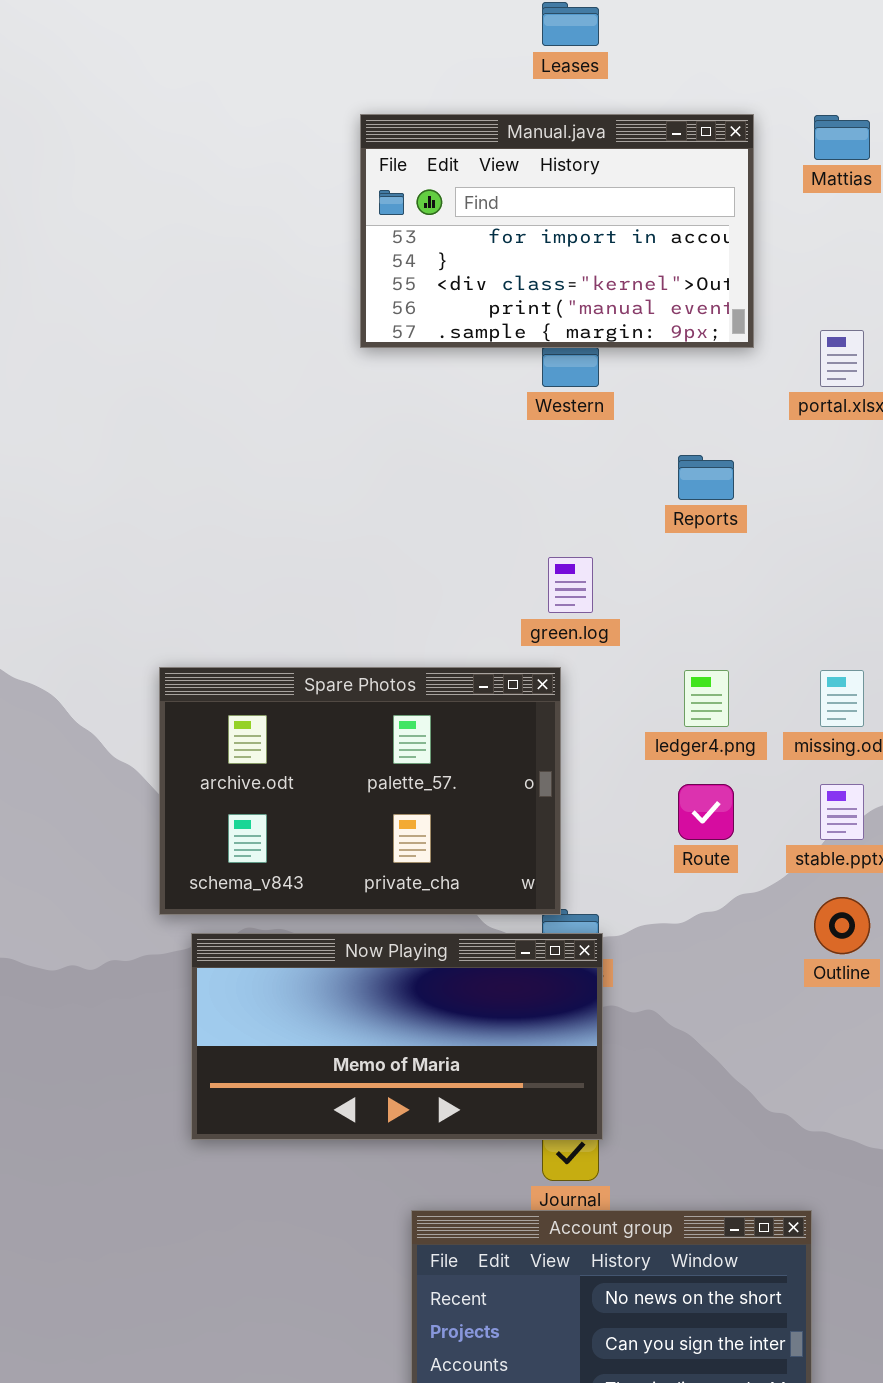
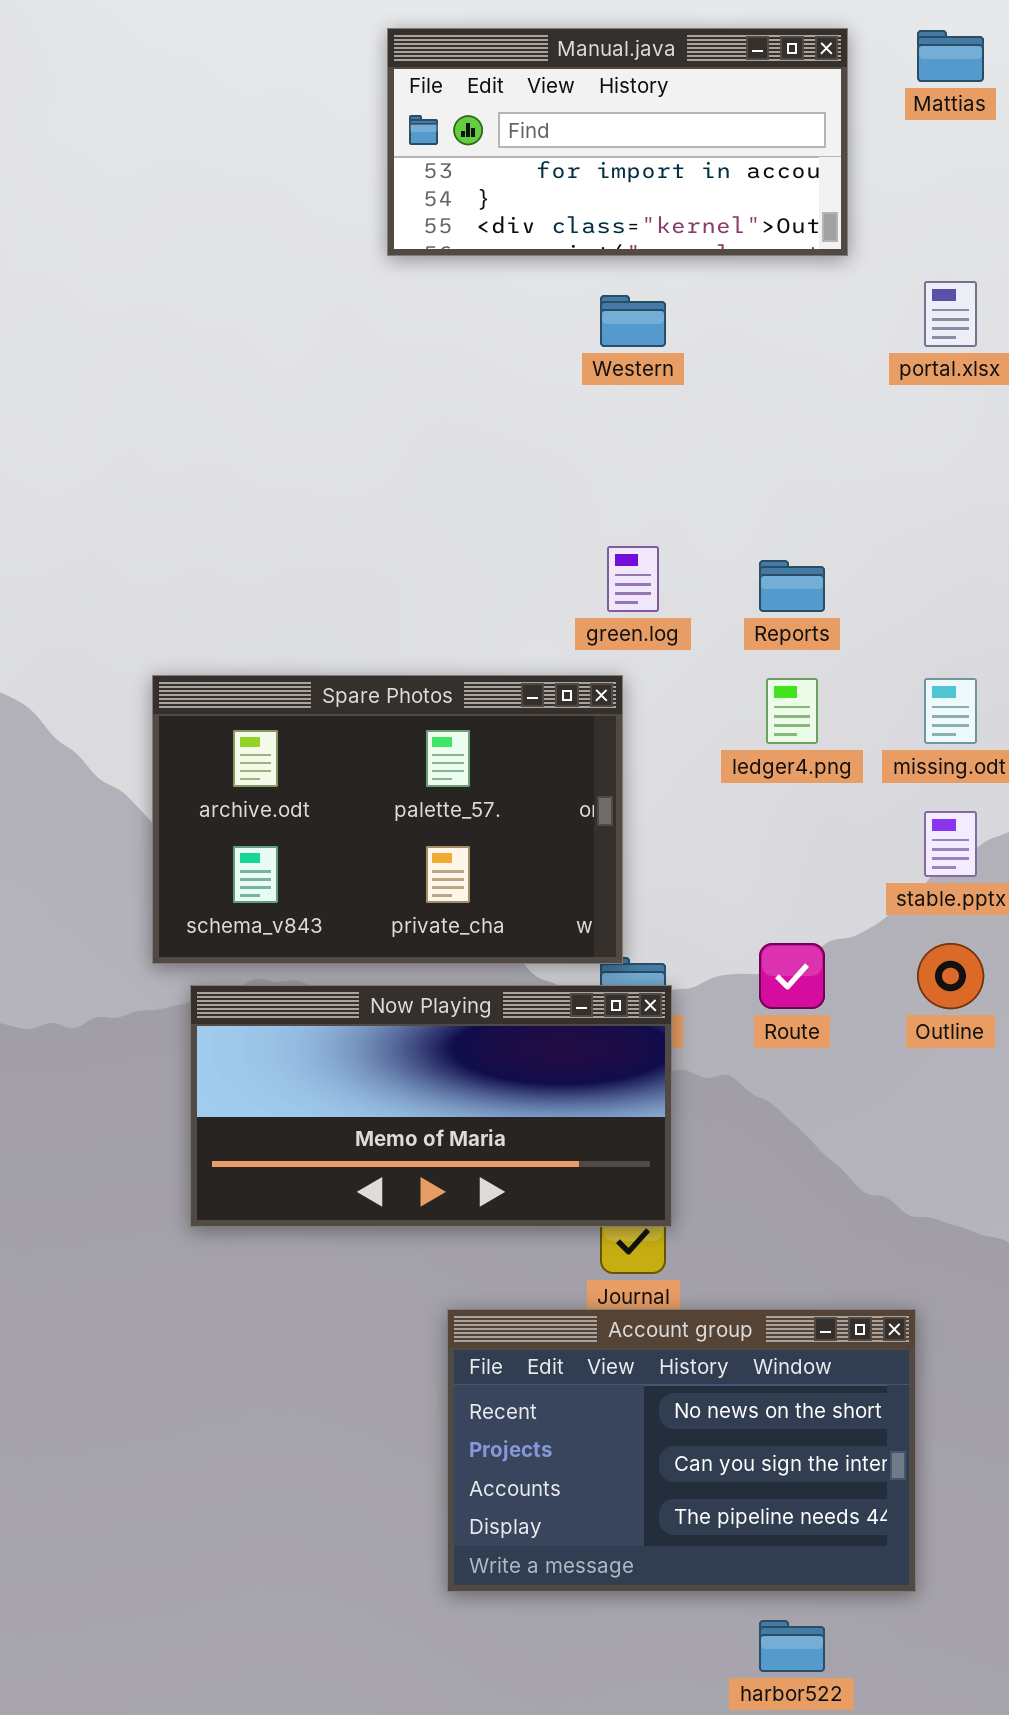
Manual.java: [360,114,754,348] -> [387,28,848,256], resized
Reports: [678,455,734,500] -> [759,560,825,612], moved
Route: [678,784,734,840] -> [759,943,825,1009], moved

